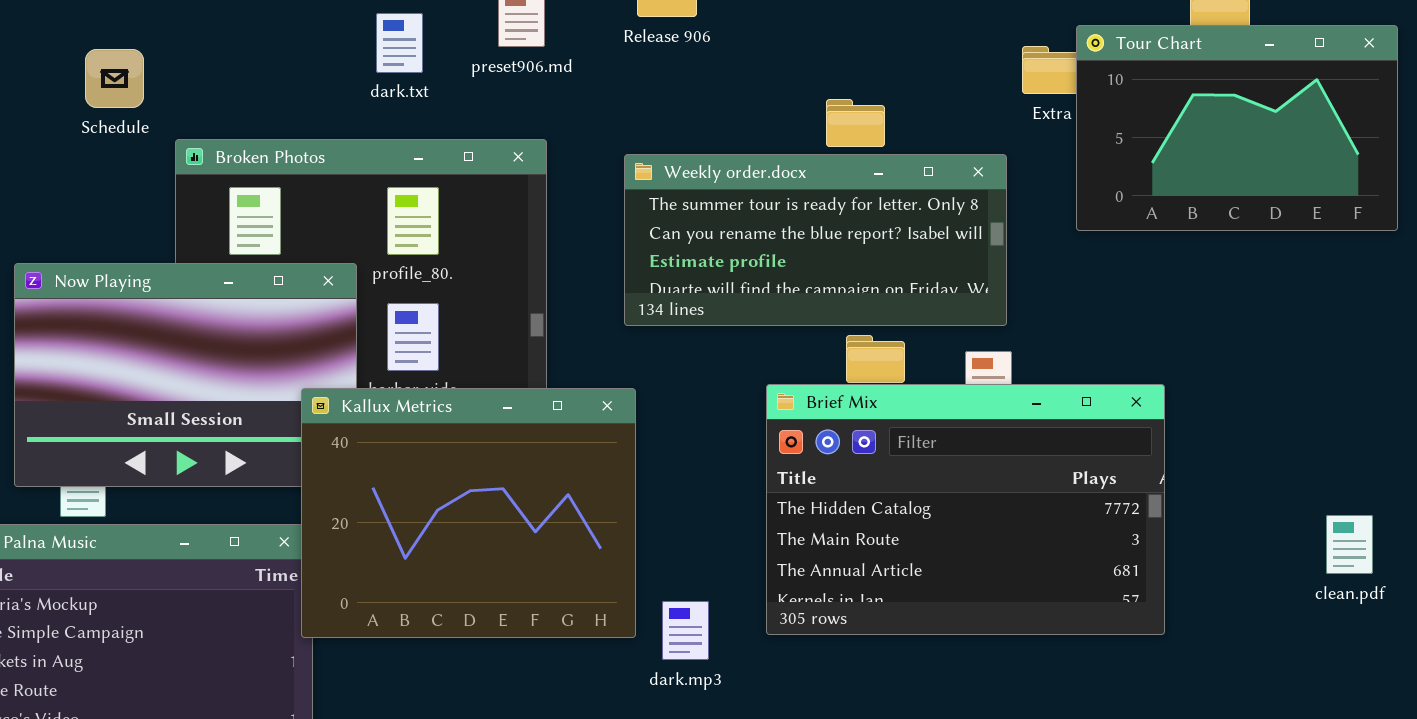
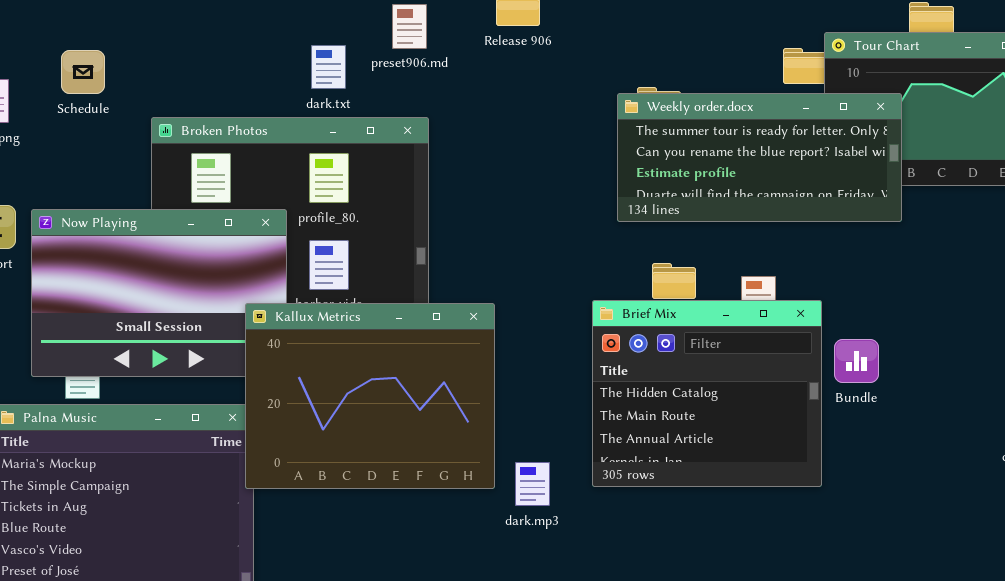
dark.txt: [376,13,423,73] -> [311,45,346,89], moved
Schedule: [85,49,144,108] -> [61,50,105,94], moved
Weekly order.docx: [624,154,1007,326] -> [617,93,902,222], moved
Brief Mix: [766,384,1165,635] -> [592,300,822,487], resized

